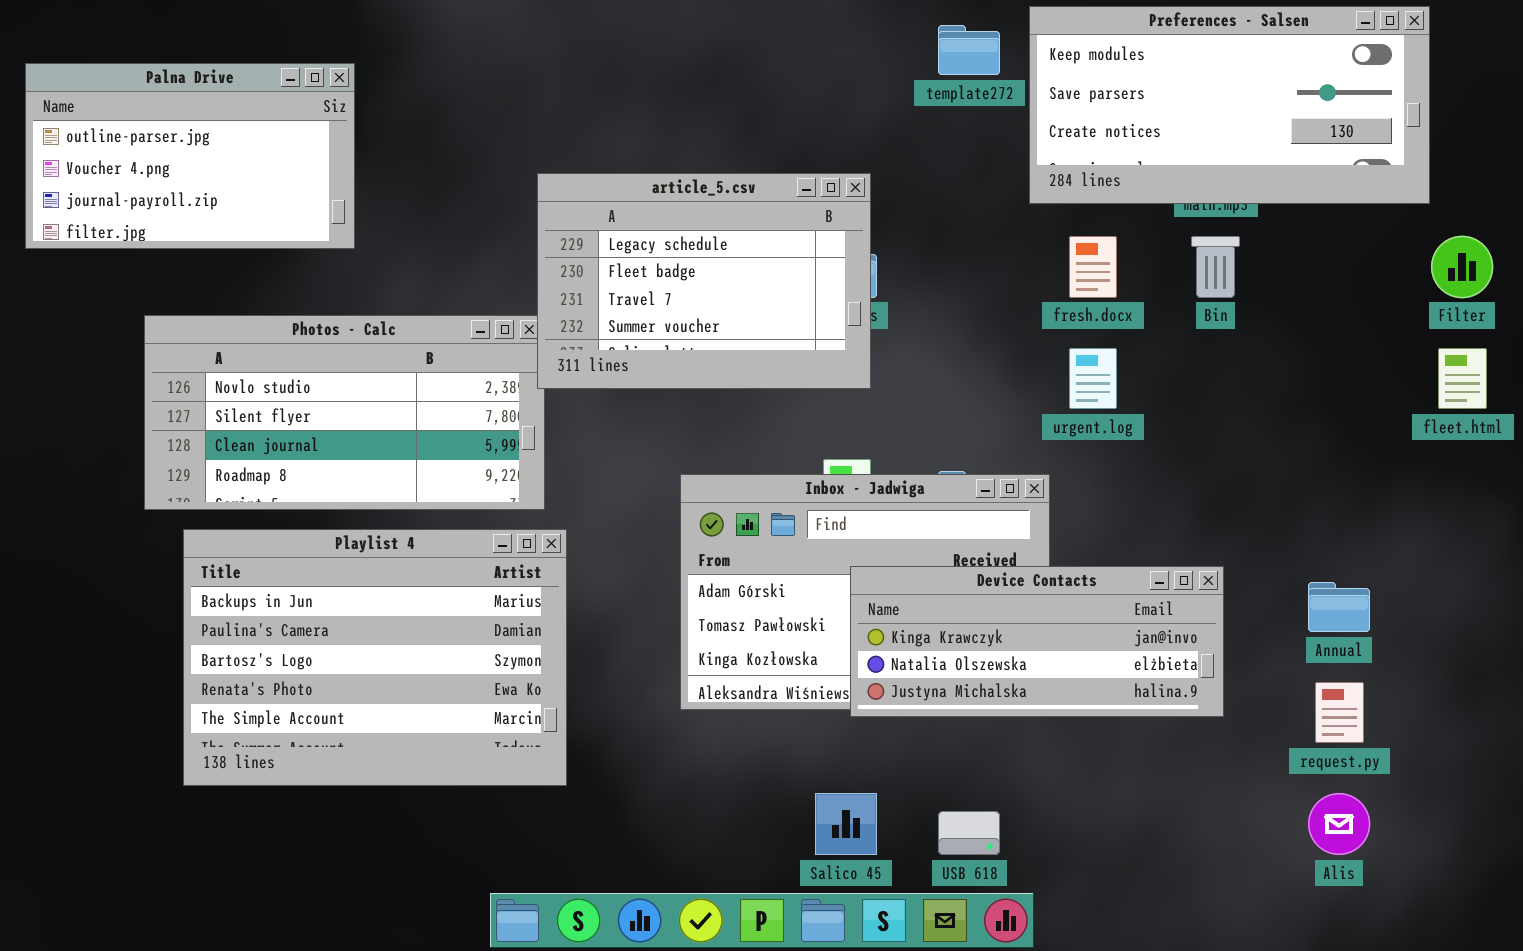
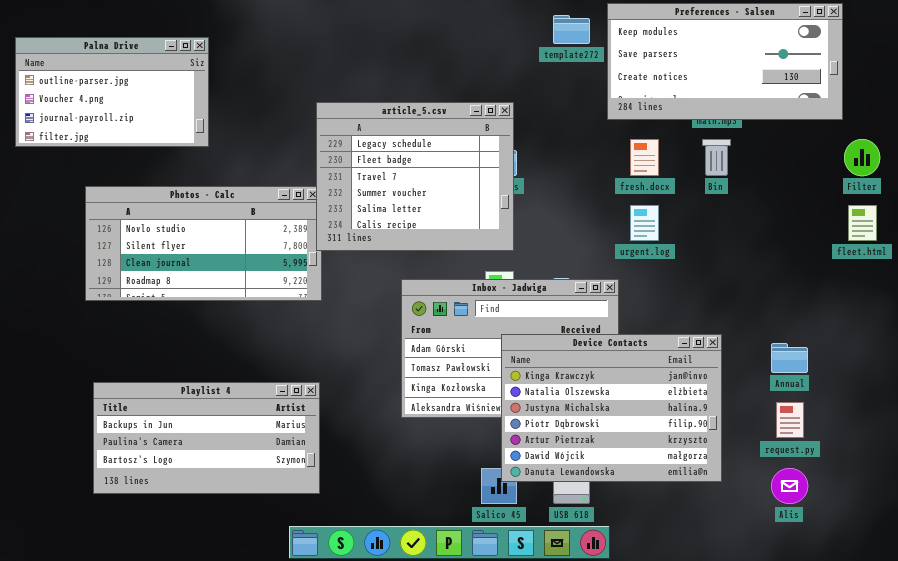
article_5.csv: [537,173,871,389] -> [316,102,514,251], resized
Playlist 4: [183,529,567,786] -> [93,382,320,494], moved, resized
Device Contacts: [850,566,1224,717] -> [501,334,722,482], resized

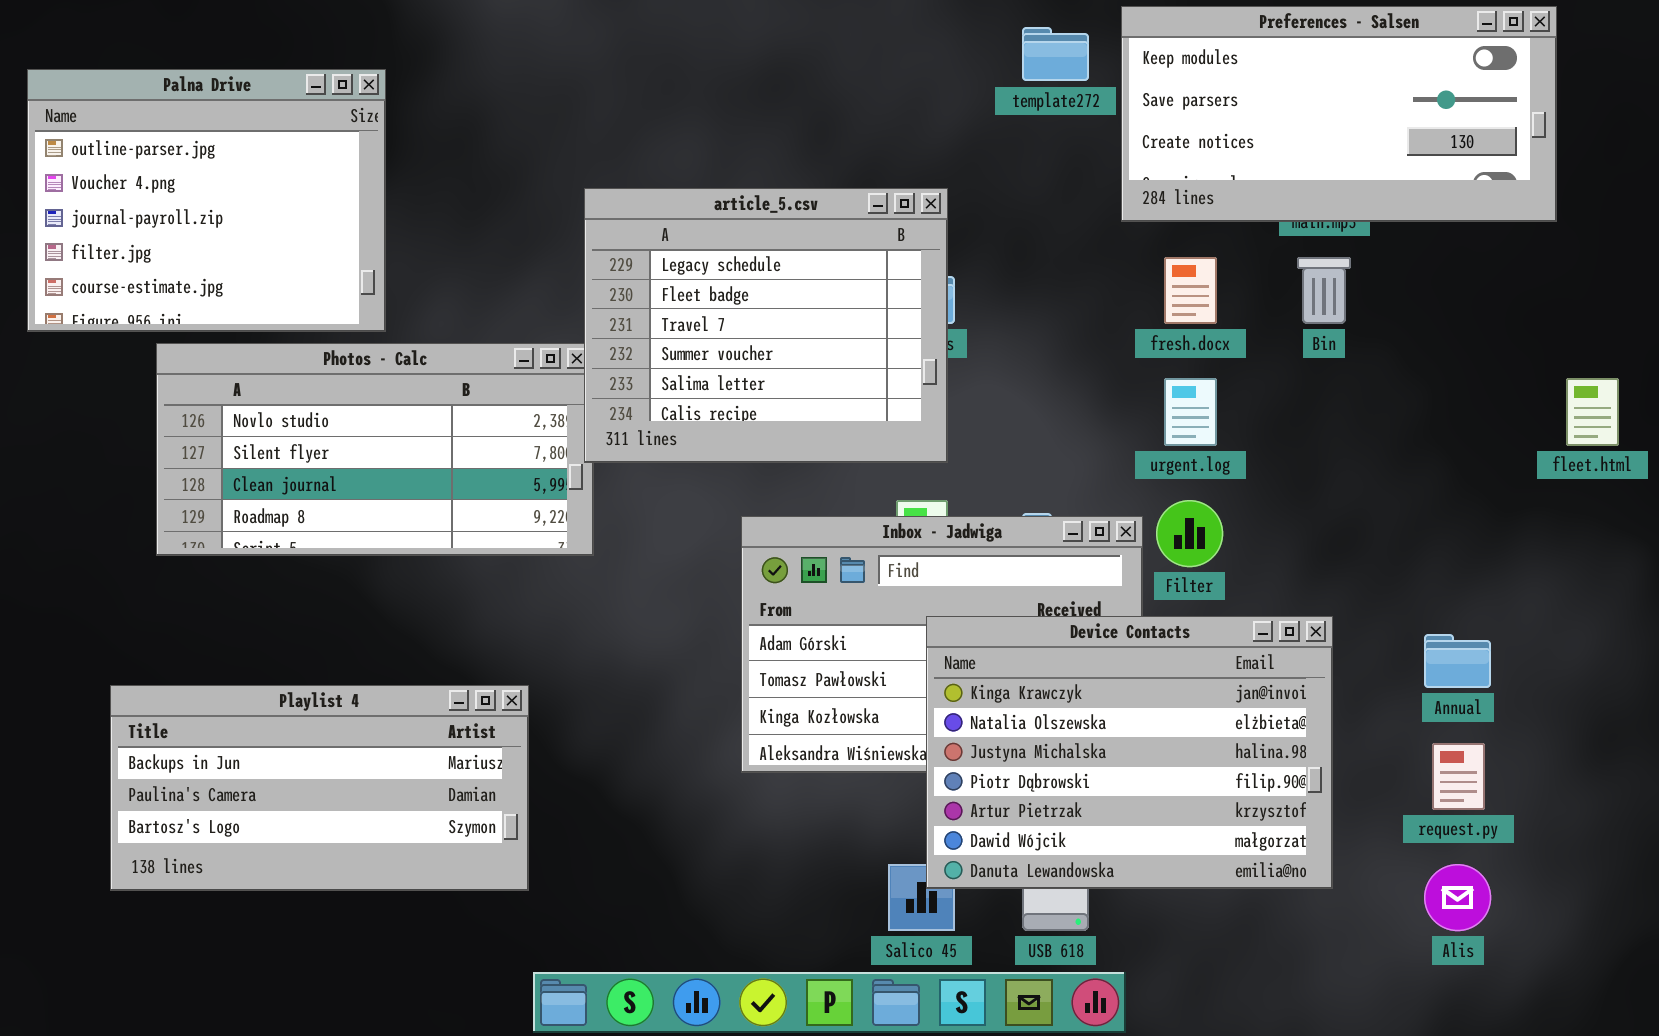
Palna Drive: [15,37,209,147] -> [27,69,386,332], resized
Filter: [844,139,880,176] -> [1156,500,1223,567], moved
Playlist 4: [93,382,320,494] -> [110,685,529,891], moved

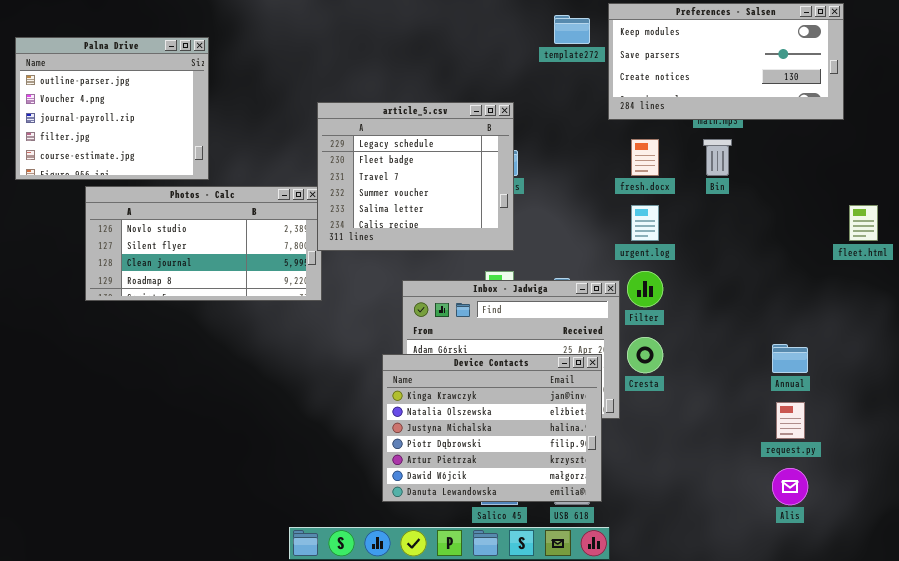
Device Contacts: [926,616,1333,889] -> [382,354,602,502], moved
Playlist 4: [110,685,529,891] -> none, closed

